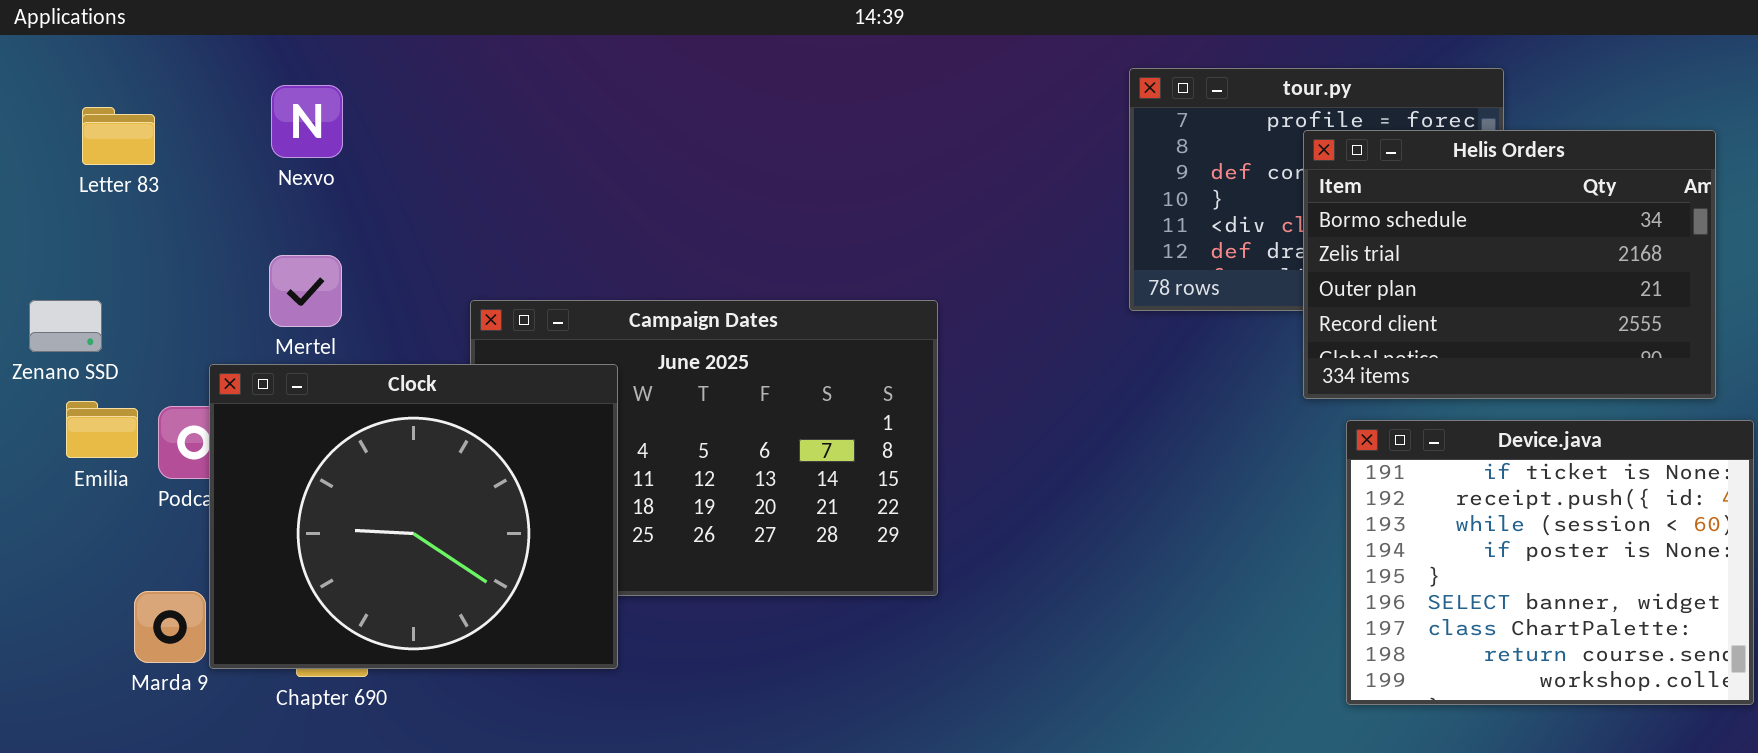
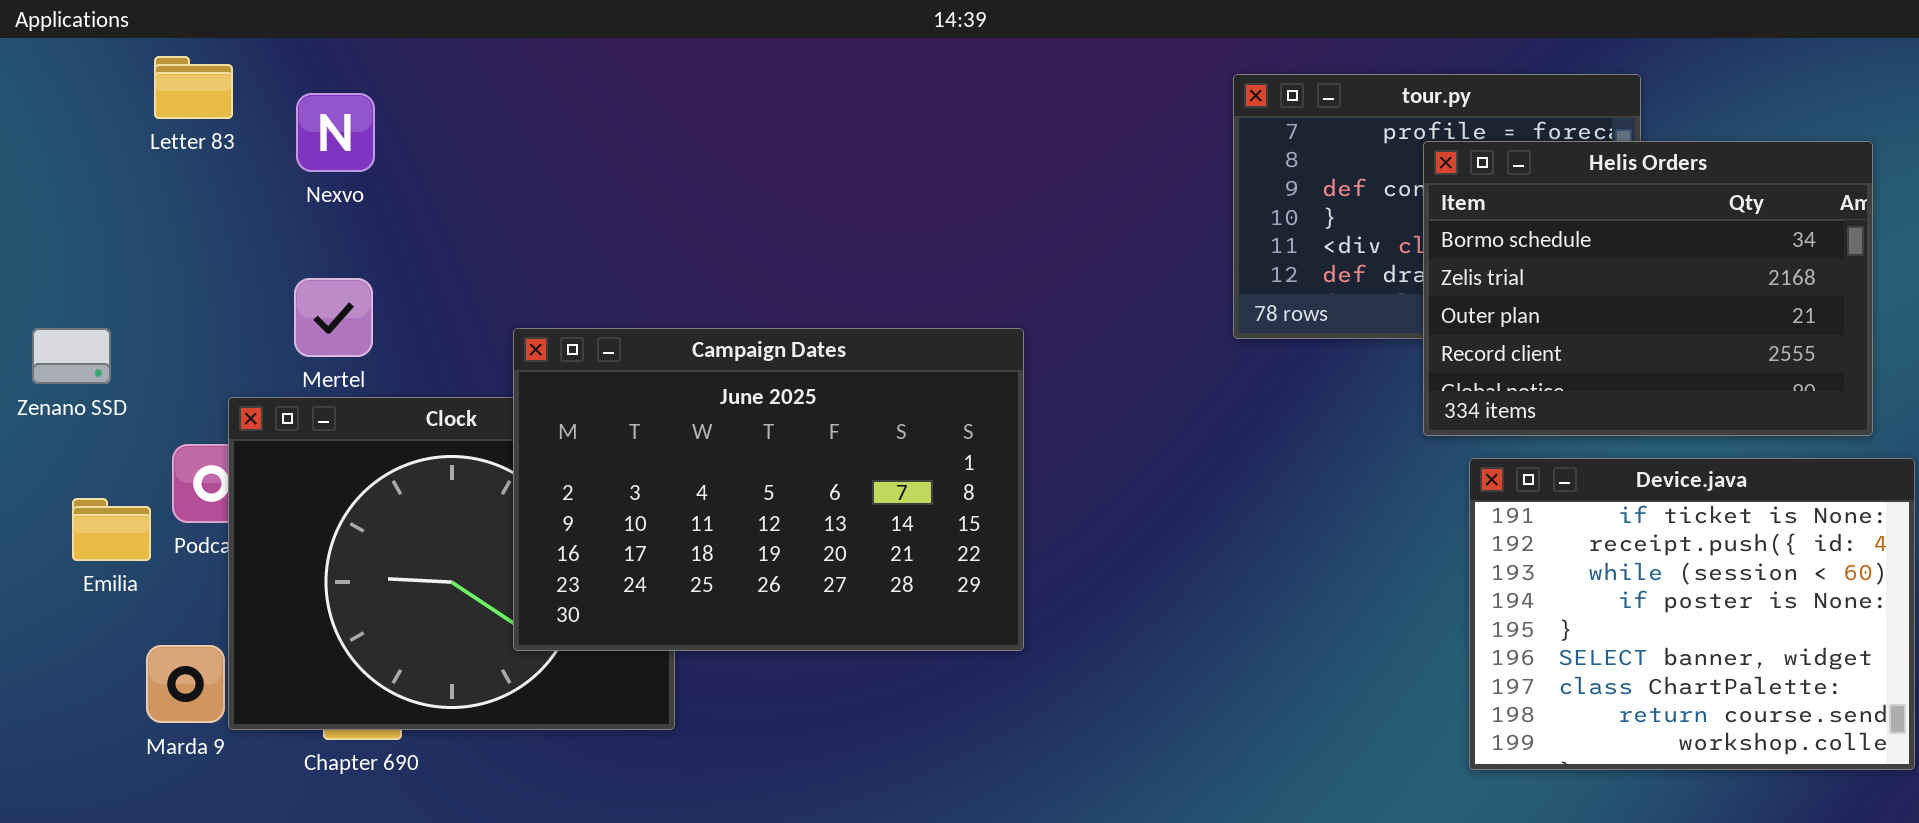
Letter 83: [82,107,155,165] -> [154,56,233,119], moved
Campaign Dates: [470,300,938,596] -> [513,328,1024,651], raised
Emilia: [66,401,138,458] -> [72,498,151,561], moved

